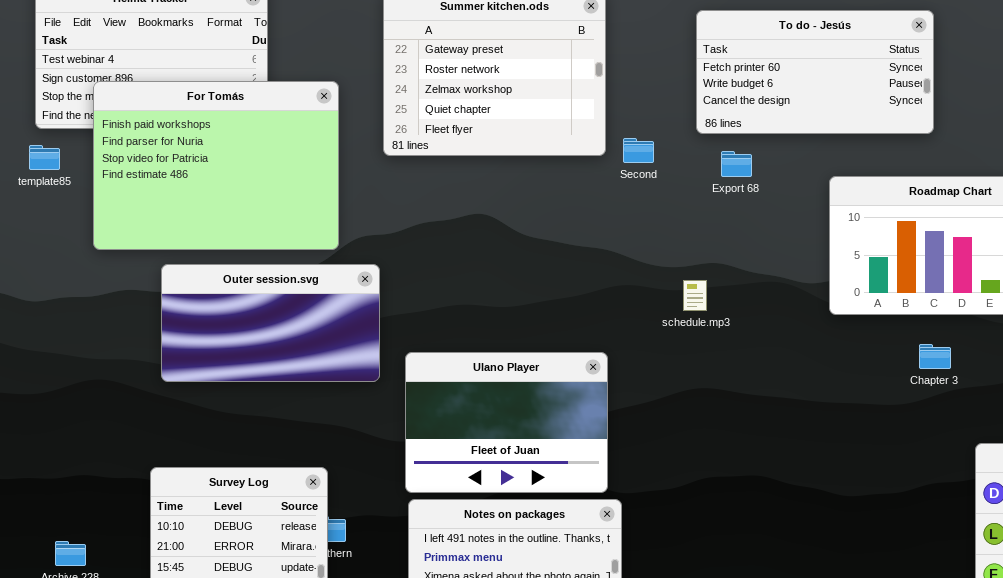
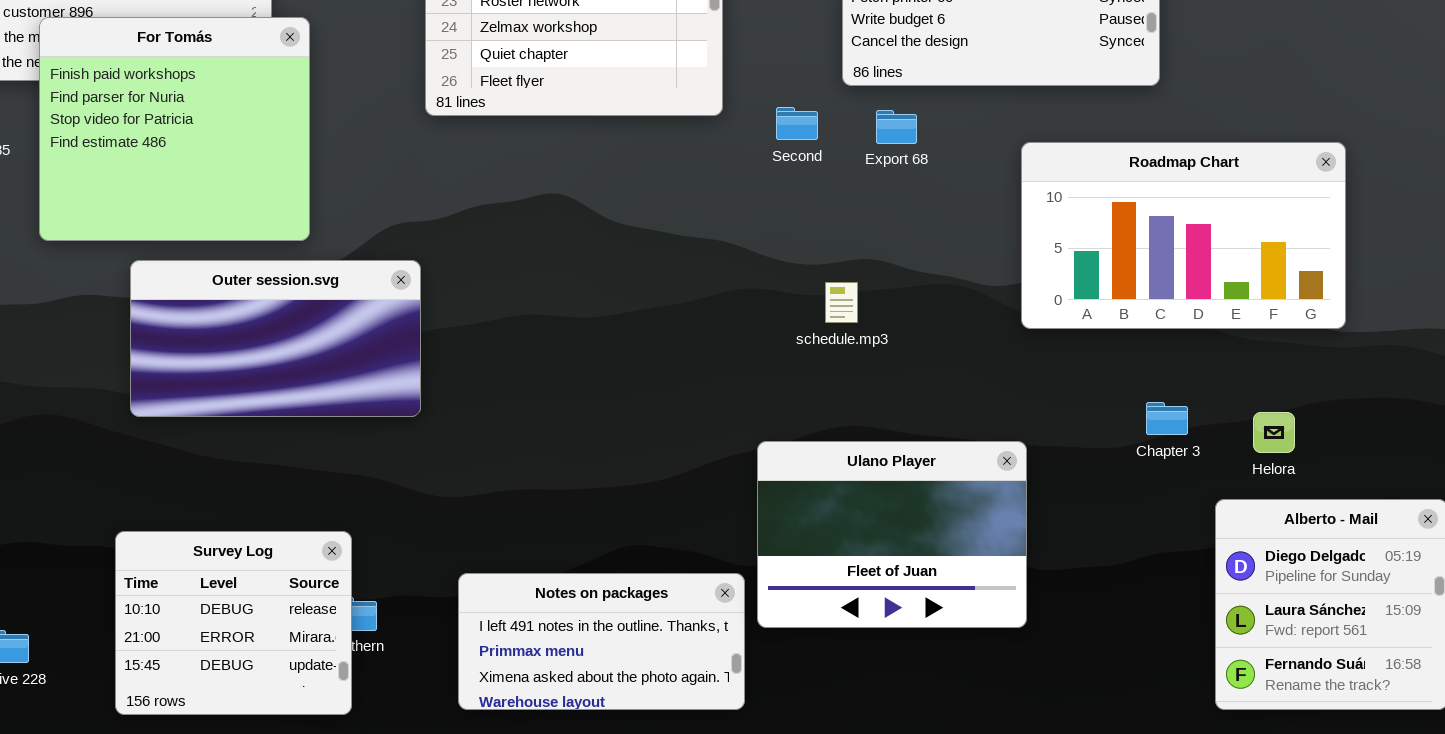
For Tomás: [93,81,339,250] -> [39,17,310,241], resized
Second: [623,138,654,163] -> [776,107,818,140], moved
Chapter 3: [919,344,951,369] -> [1146,402,1188,435], moved
Ulano Player: [405,352,608,493] -> [757,441,1027,628], moved

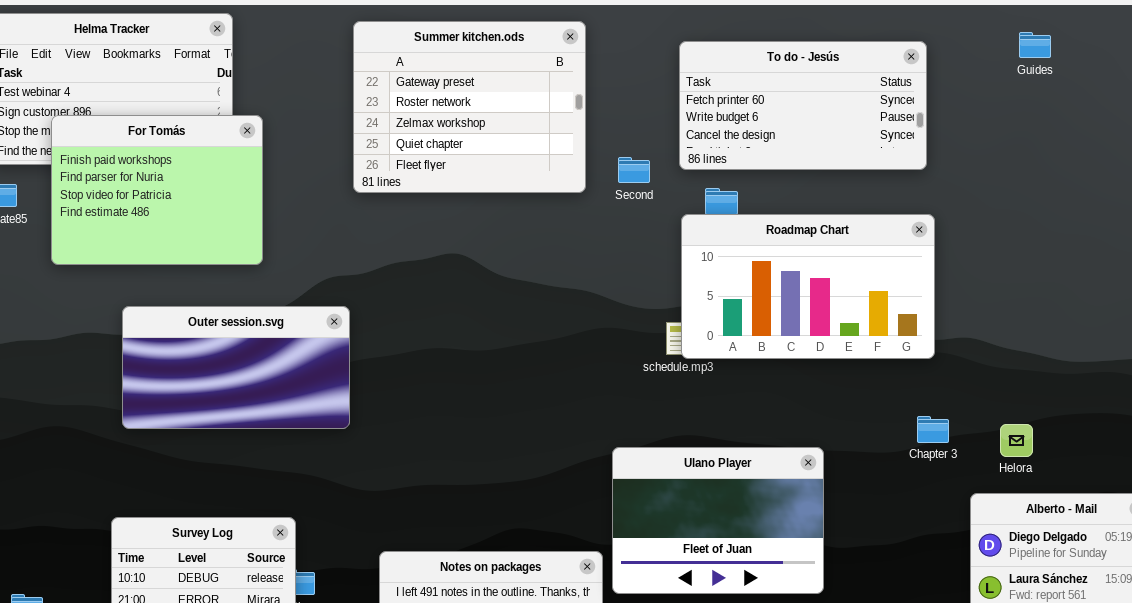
For Tomás: [39,17,310,241] -> [51,115,263,265], resized
Second: [776,107,818,140] -> [618,157,650,183], moved
Roadmap Chart: [1021,142,1346,329] -> [681,214,935,359], moved

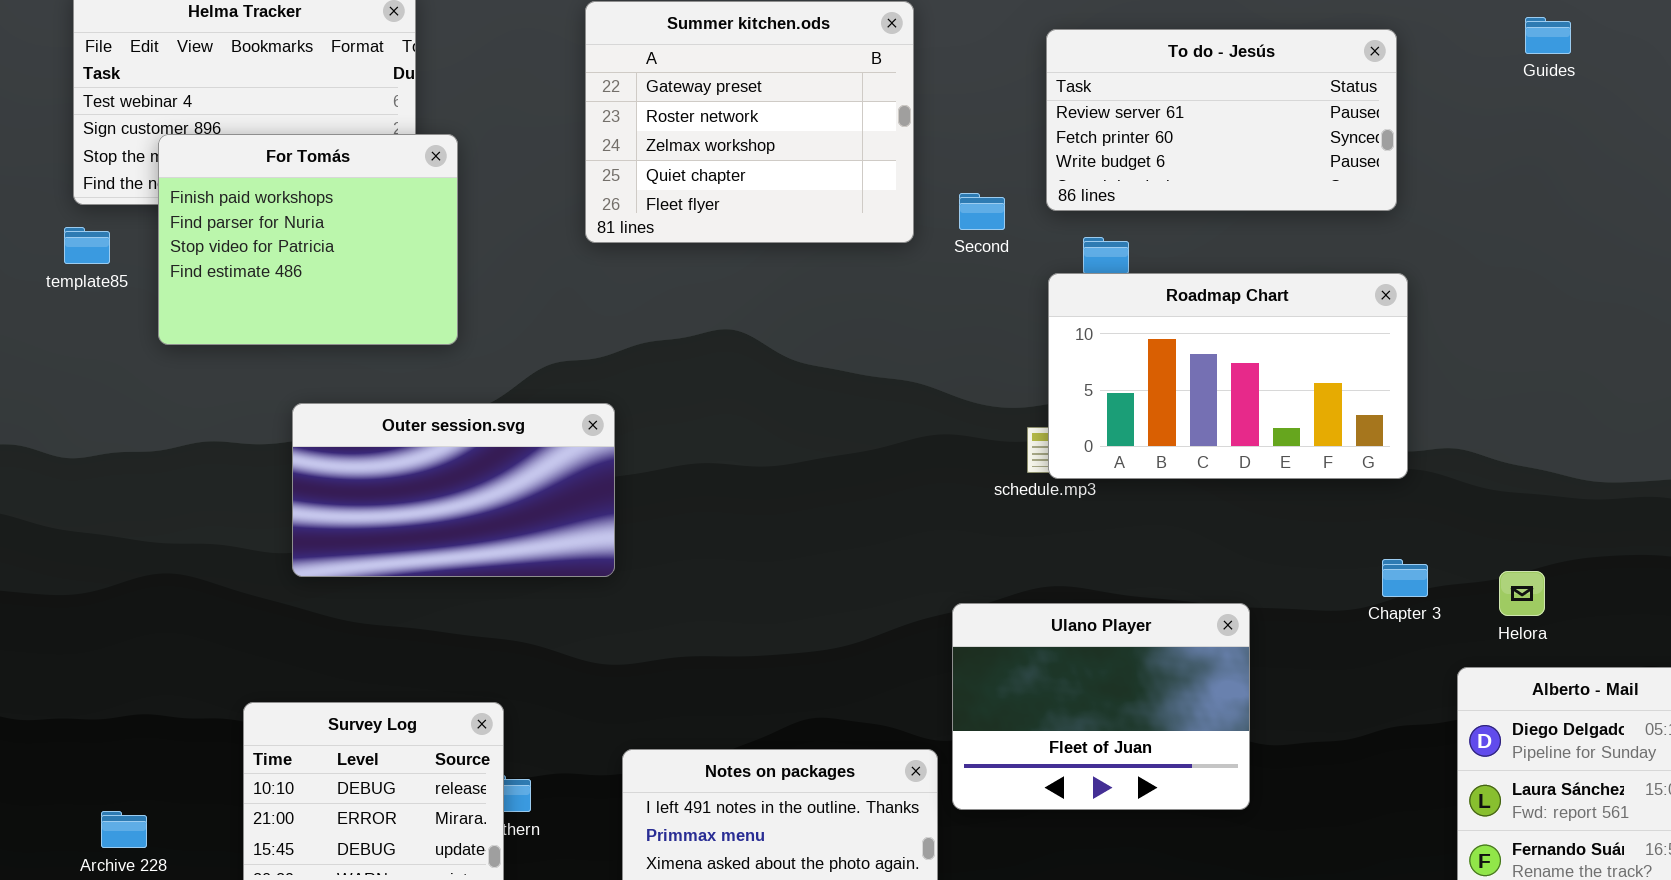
To do - Jesús: [679,41,927,170] -> [1046,29,1397,211], scrolled up 1 row
Outer session.svg: [122,306,350,429] -> [292,403,615,577], moved

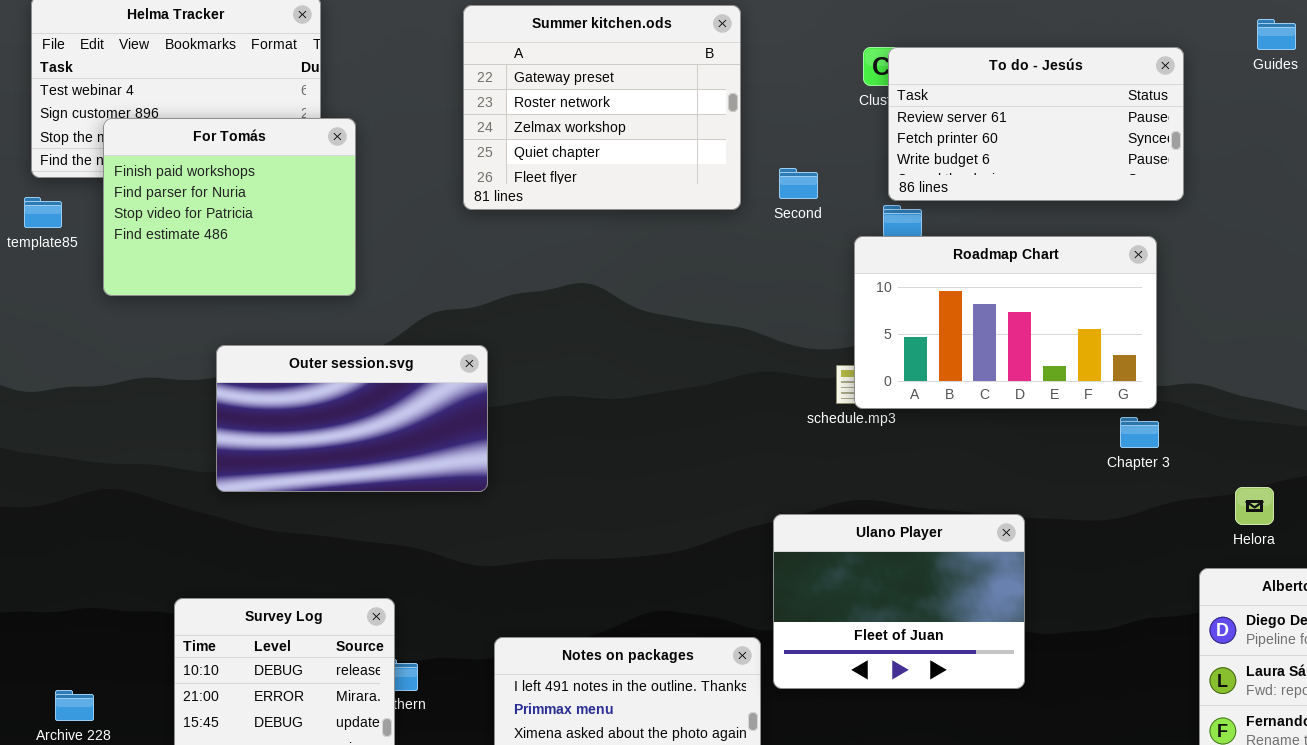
To do - Jesús: [1046,29,1397,211] -> [888,47,1184,201], moved
Chapter 3: [1382,559,1428,597] -> [1120,417,1159,448], moved

